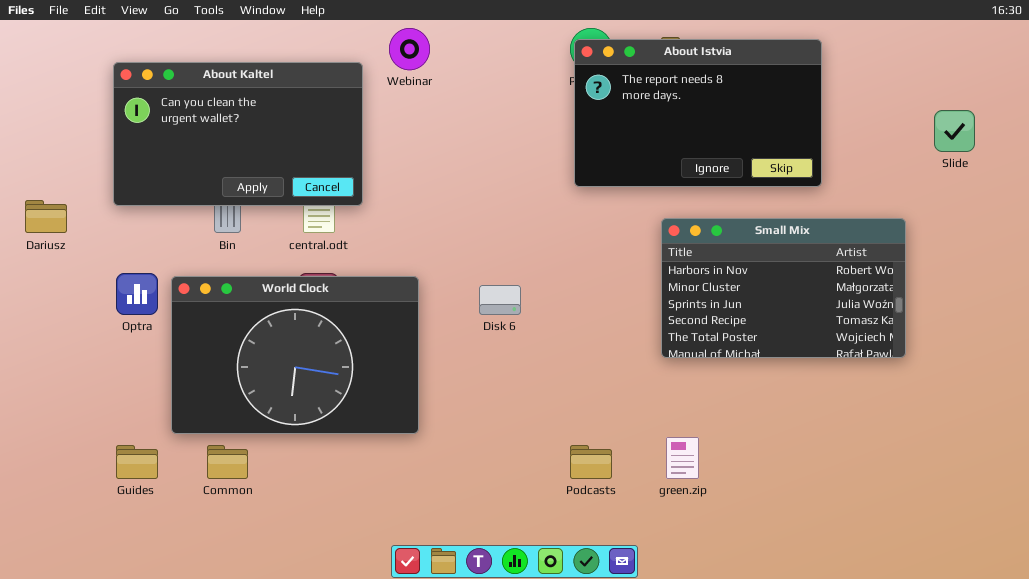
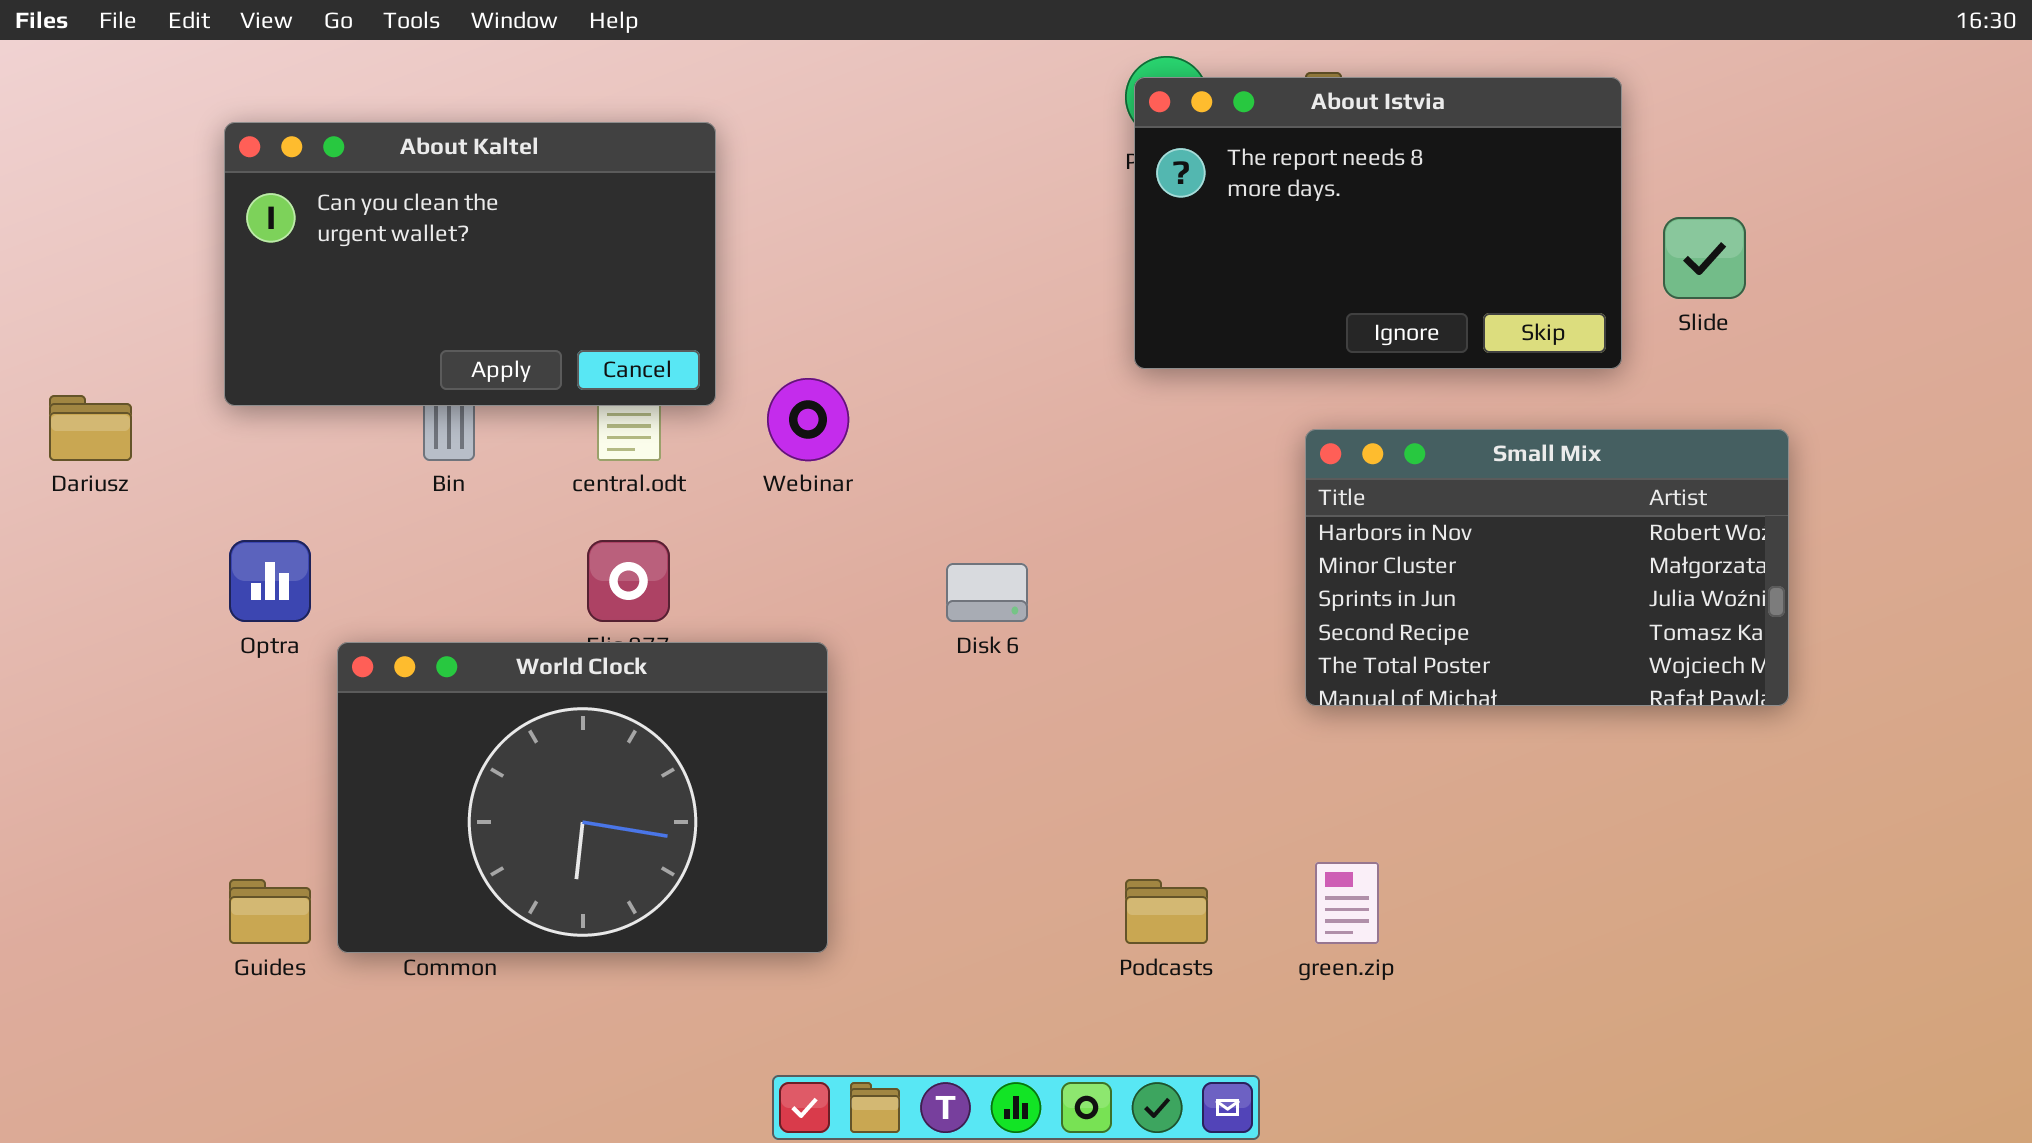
Webinar: [389,28,430,70] -> [767,378,849,461], moved
Slide: [934,110,975,152] -> [1663,217,1746,299], moved
World Clock: [171,276,419,434] -> [337,642,828,953], moved

